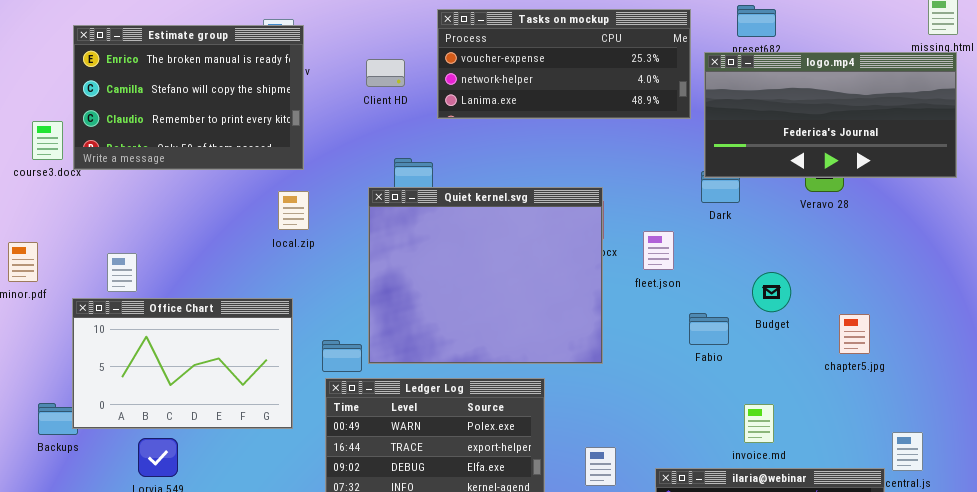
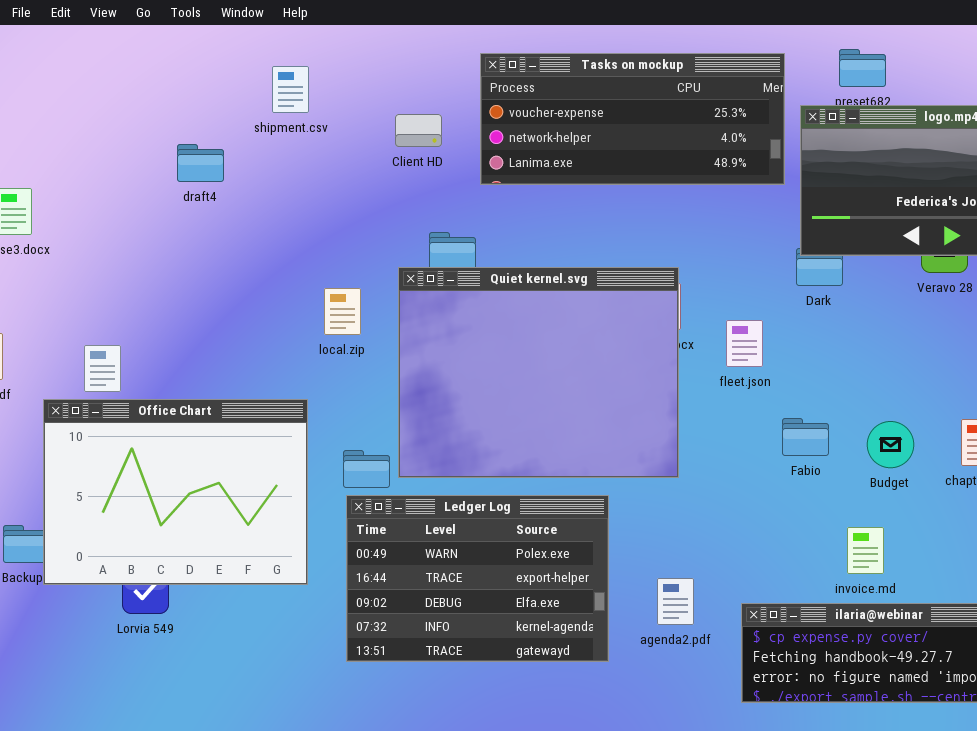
Estimate group: [73,25,304,170] -> none, closed
local.zip: [278,191,309,230] -> [324,288,361,335], moved
Budget: [752,272,791,312] -> [867,421,914,468], moved
Office Chart: [72,298,293,429] -> [43,399,308,585], resized

